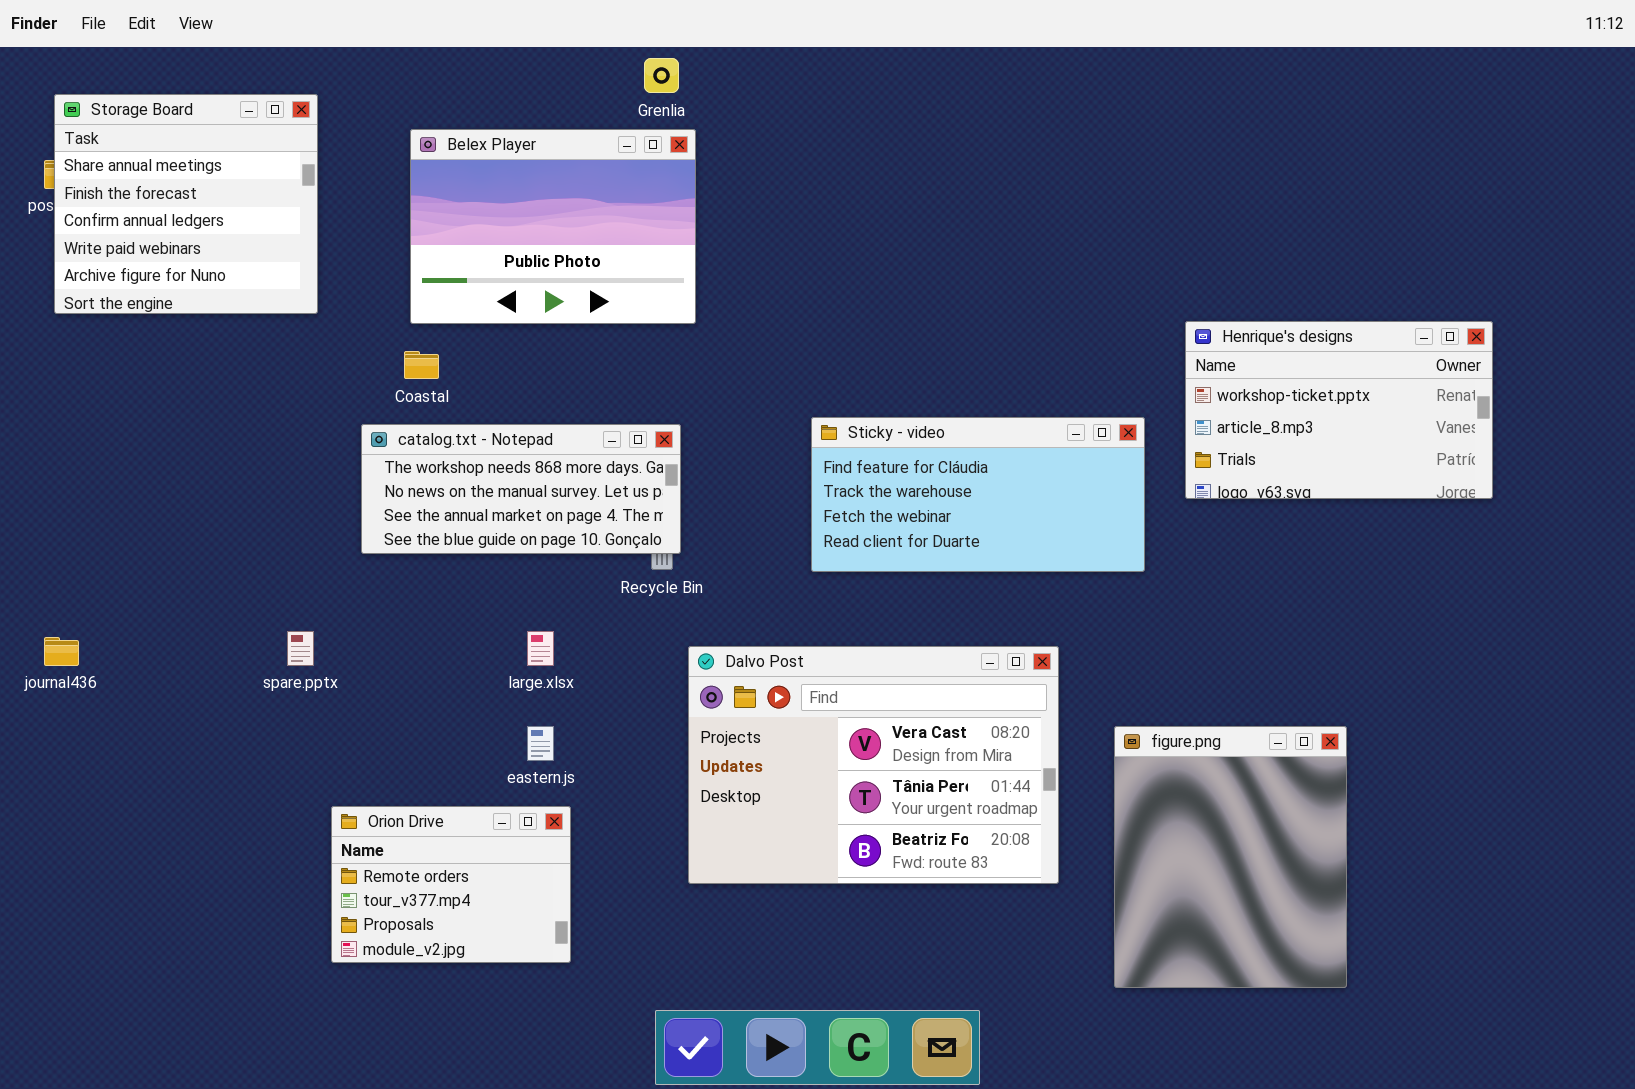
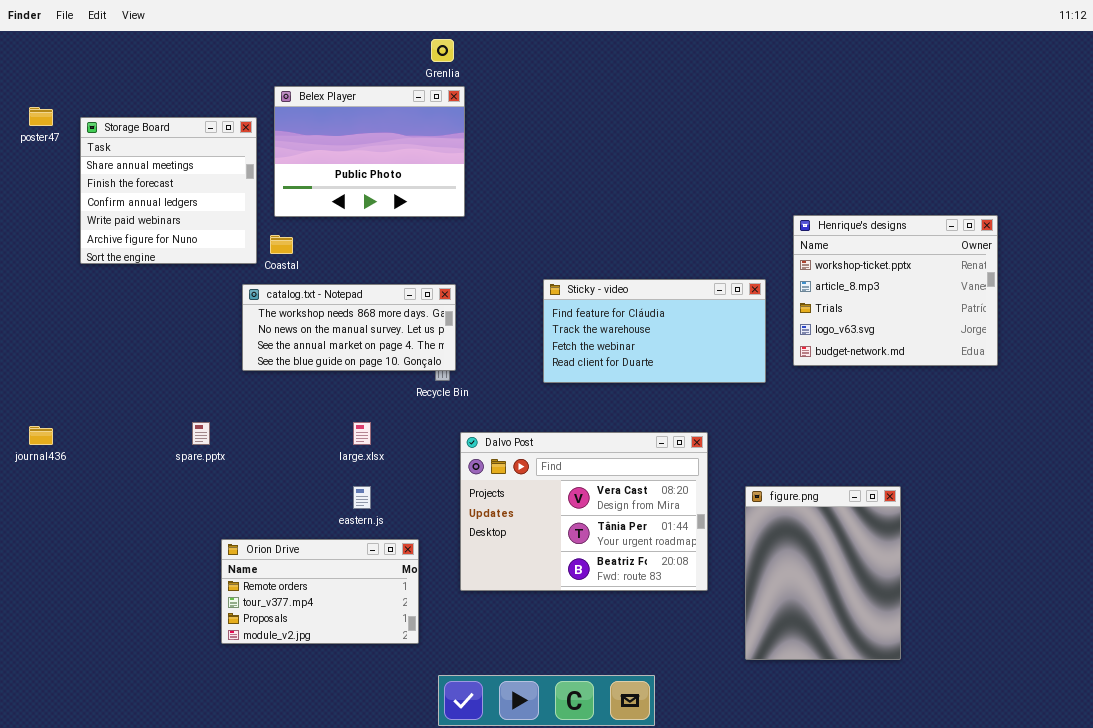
Storage Board: [54,94,318,314] -> [80,117,257,264], moved
Henrique's designs: [1185,321,1493,499] -> [793,215,998,366], resized
Orion Drive: [331,806,571,963] -> [221,539,419,644], resized

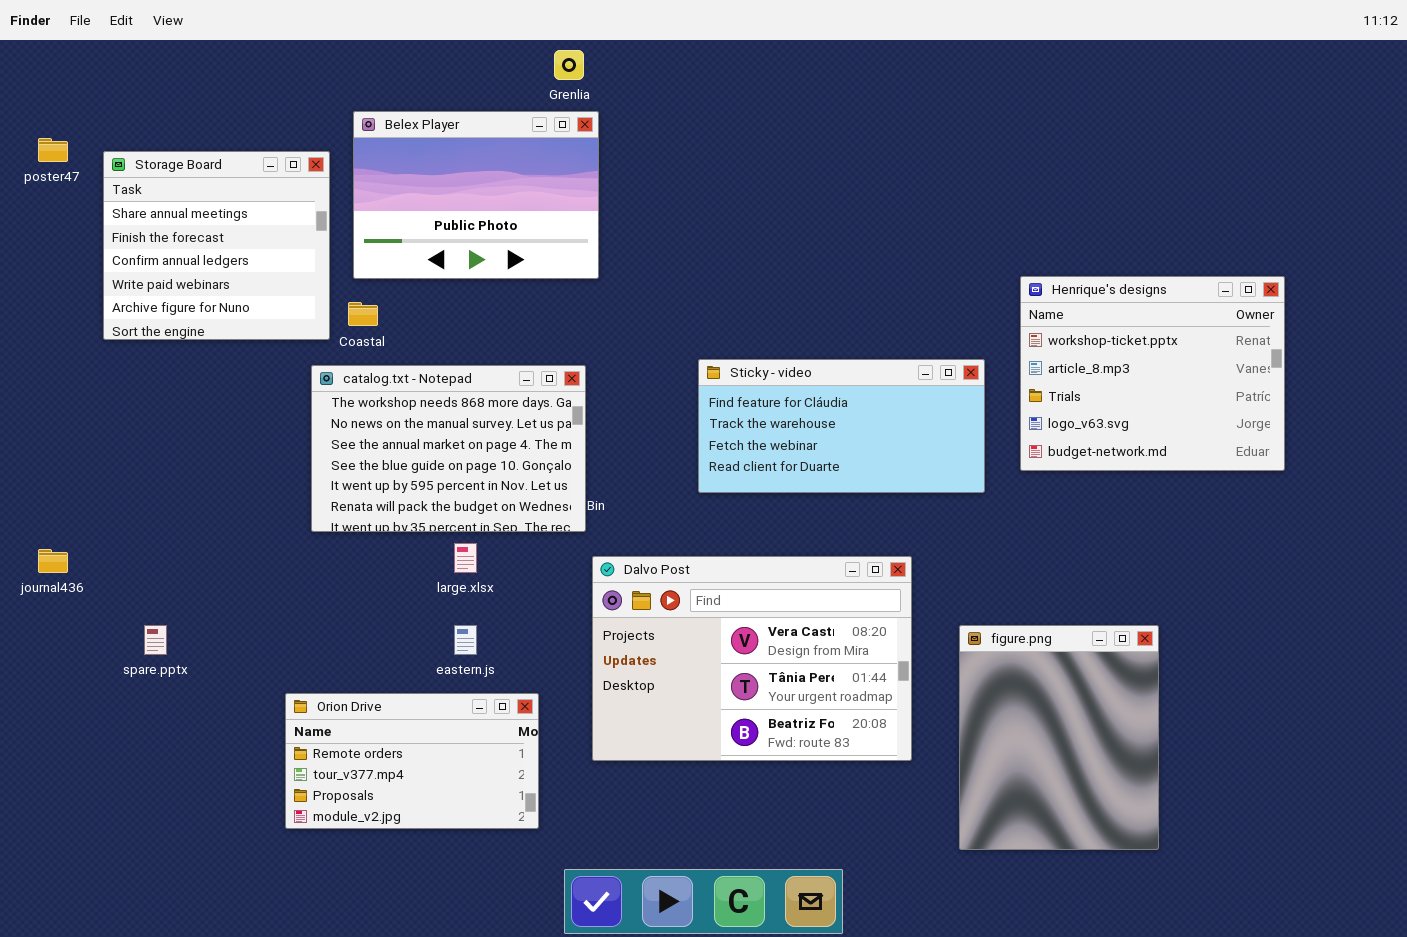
catalog.txt - Notepad: [242,284,456,371] -> [311,365,586,532], resized
spare.pptx: [192,422,210,445] -> [144,625,167,655], moved

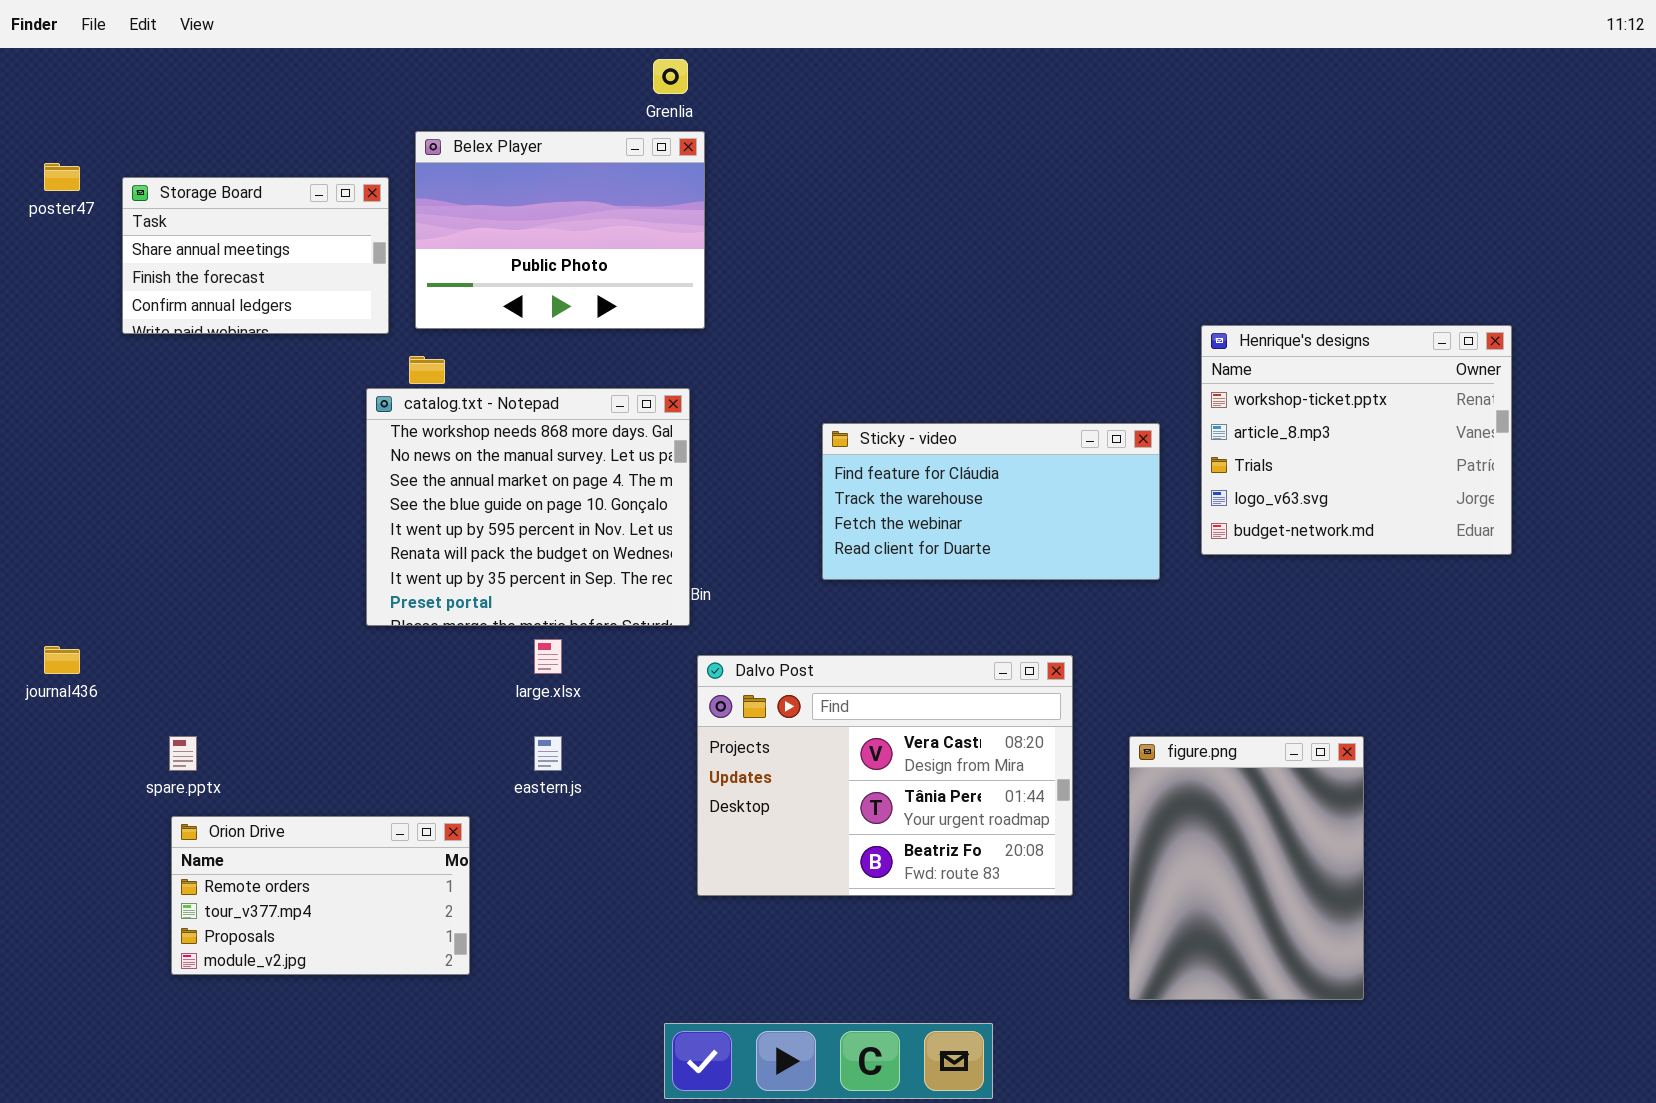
Storage Board: [103,151,330,340] -> [122,177,389,334], resized
catalog.txt - Notepad: [311,365,586,532] -> [366,388,690,626], resized
Orion Drive: [285,693,539,829] -> [171,816,470,975], moved

